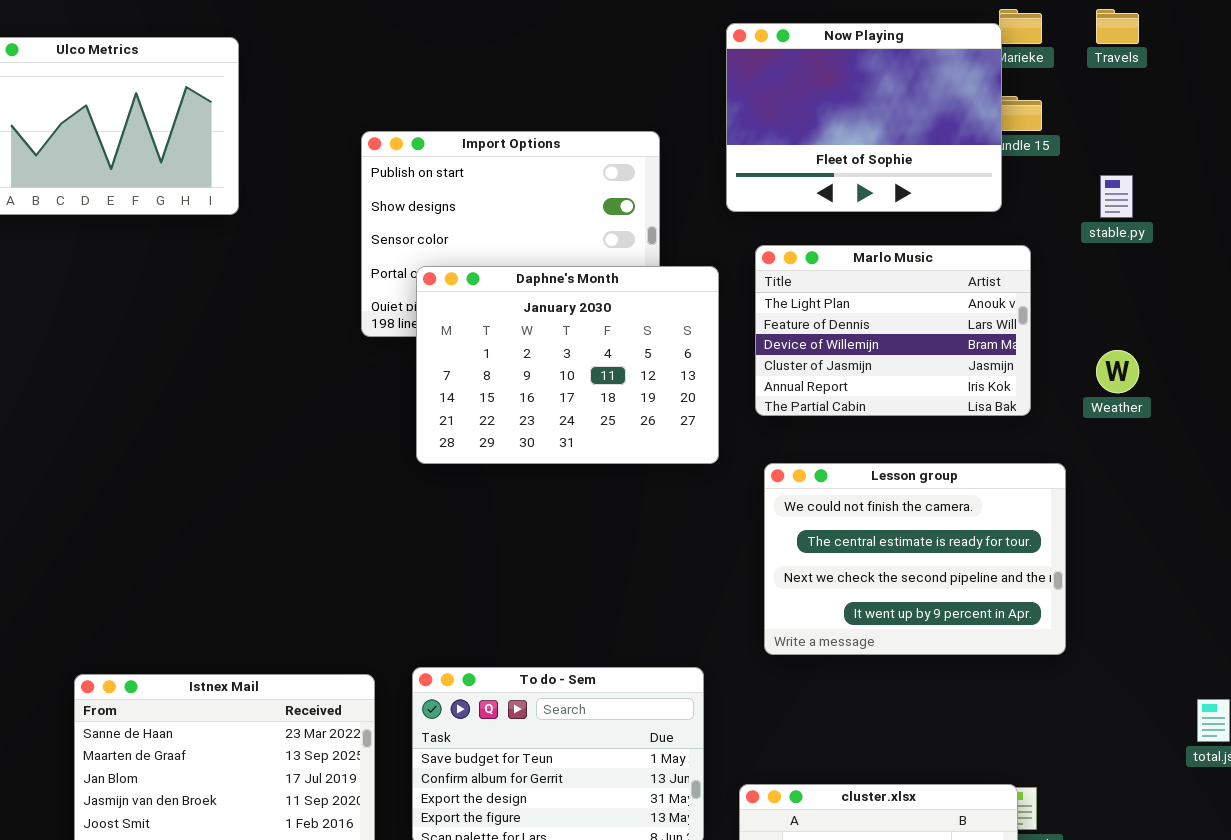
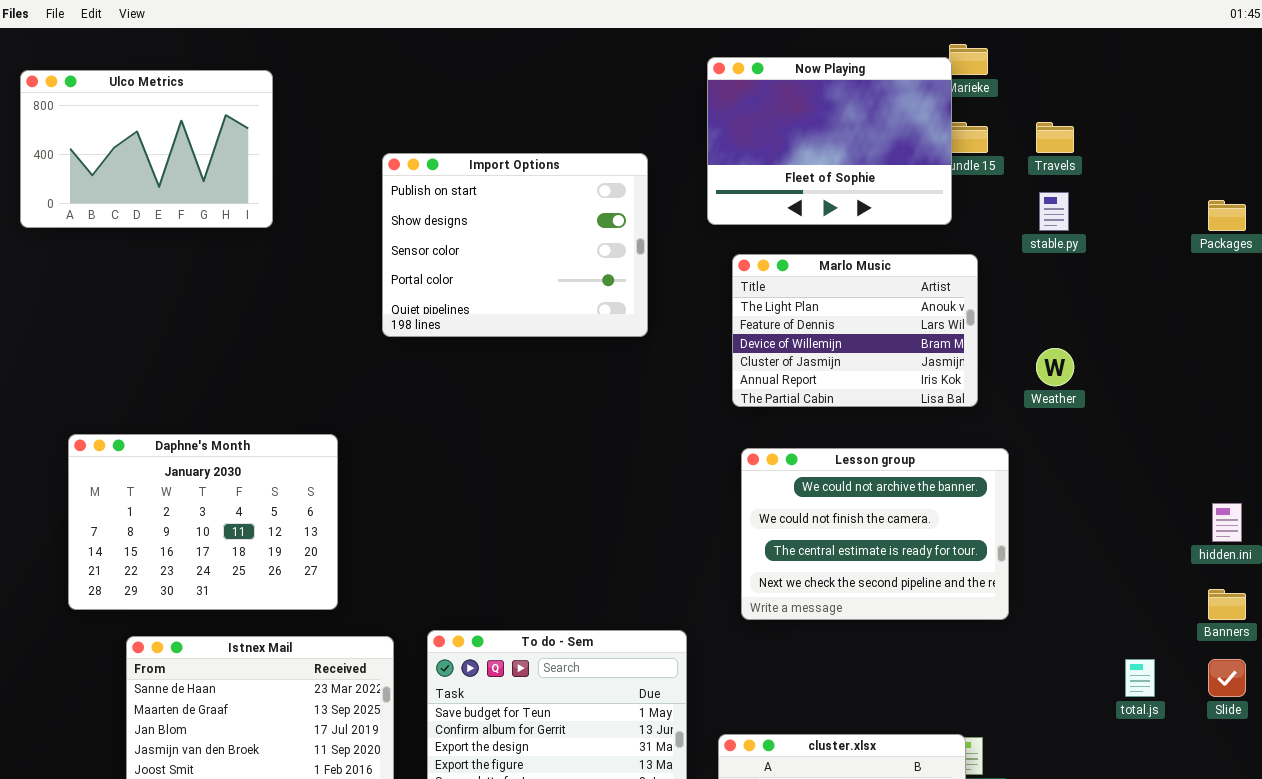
Travels: [1096,9,1139,44] -> [1036,122,1074,153], moved
Daphne's Month: [416,266,719,464] -> [68,434,338,610], moved
Lesson group: [764,463,1066,655] -> [741,448,1009,620], scrolled up 1 row

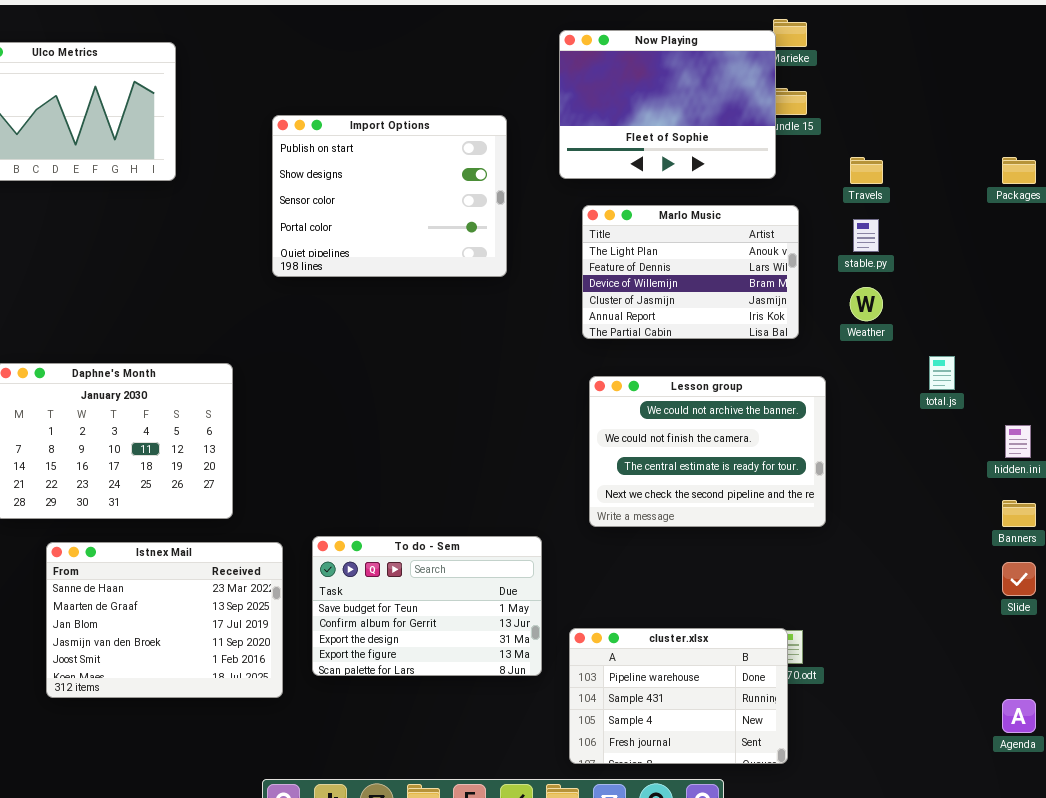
Travels: [1036,122,1074,153] -> [850,157,883,184], moved
stable.py: [1039,192,1069,231] -> [853,219,879,252], moved
total.js: [1125,659,1155,697] -> [929,356,955,390], moved

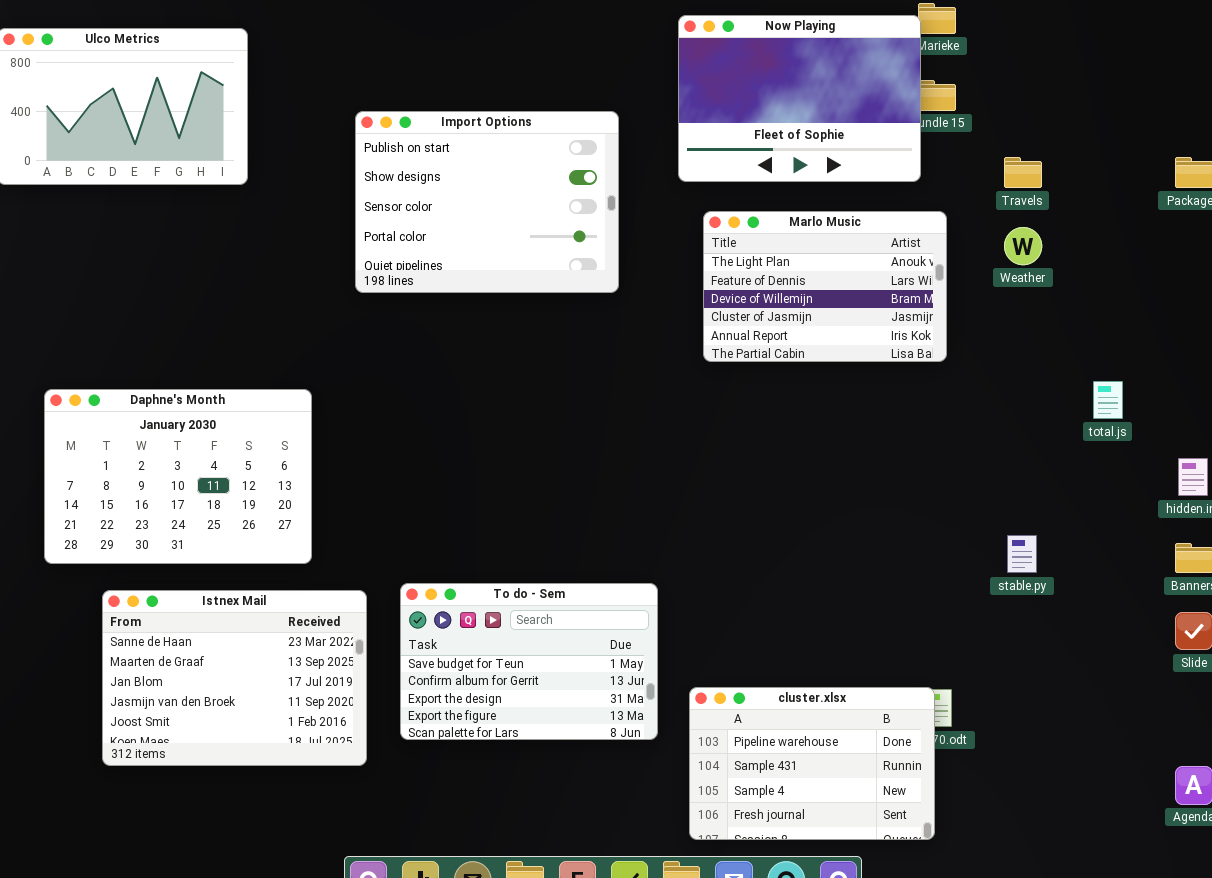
stable.py: [853,219,879,252] -> [1007,535,1037,573], moved
Weather: [850,287,883,321] -> [1004,227,1042,265], moved
Lesson group: [589,376,826,527] -> none, closed

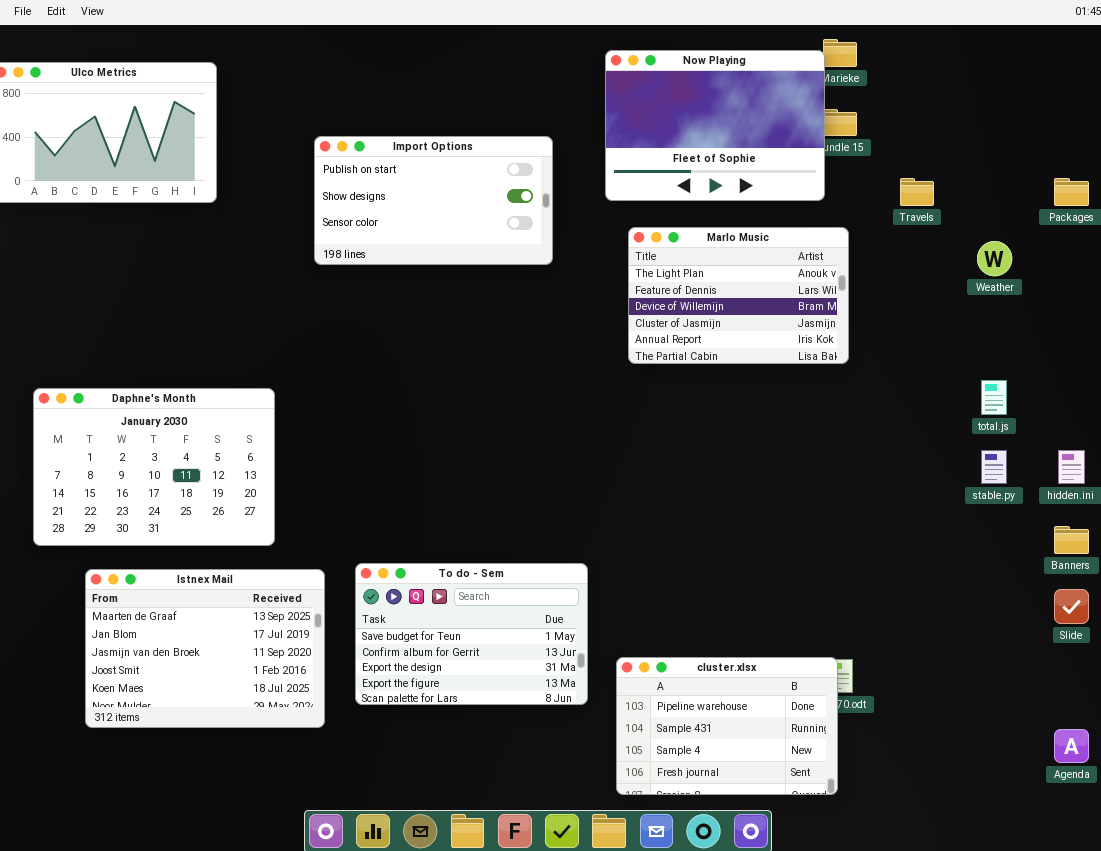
Import Options: [355,111,619,293] -> [314,136,553,265], resized
Weather: [1004,227,1042,265] -> [977,241,1012,276], moved
stable.py: [1007,535,1037,573] -> [981,450,1007,484], moved
Istnex Mail: [102,590,367,766] -> [85,569,325,728], scrolled down 1 row

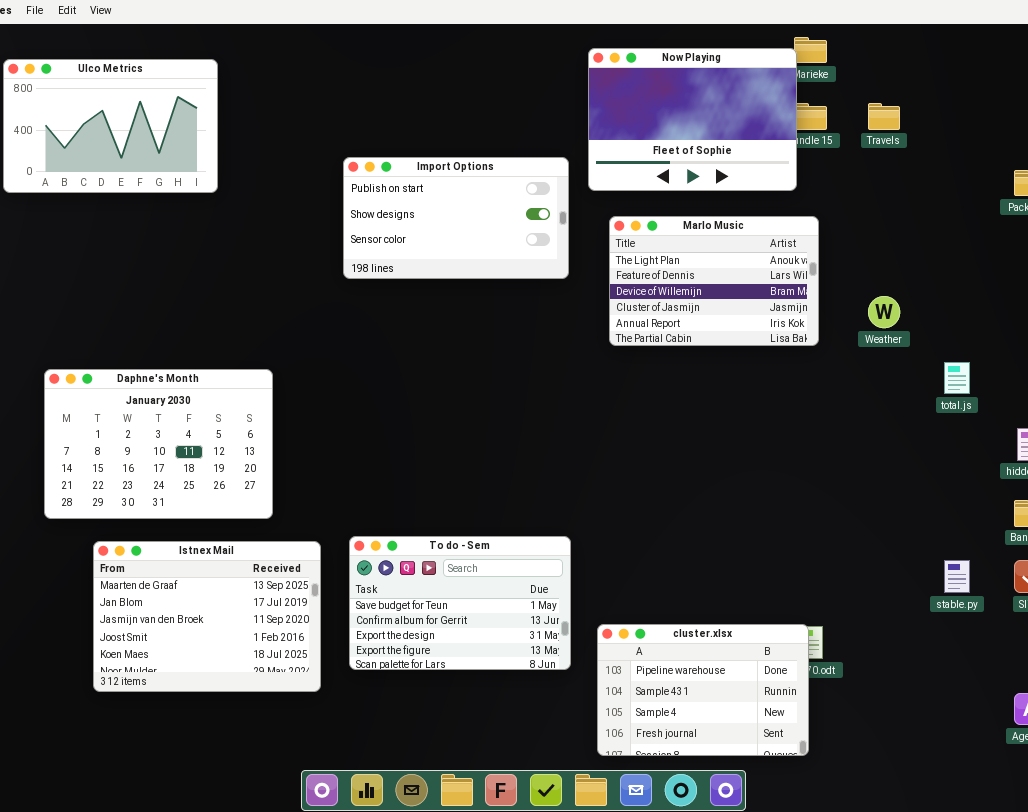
Import Options: [314,136,553,265] -> [343,157,569,279], moved
Travels: [900,178,934,206] -> [868,103,900,130], moved
Weather: [977,241,1012,276] -> [868,296,900,328], moved
stable.py: [981,450,1007,484] -> [944,560,970,593], moved

